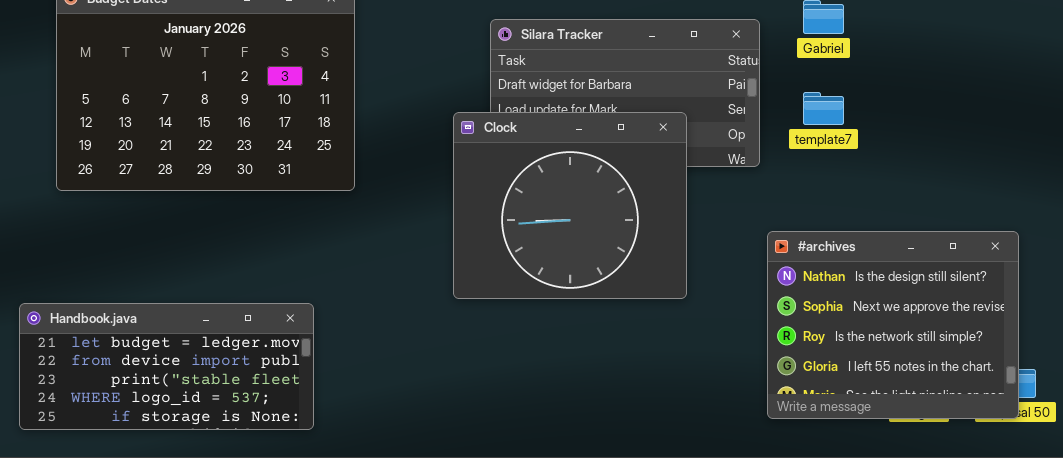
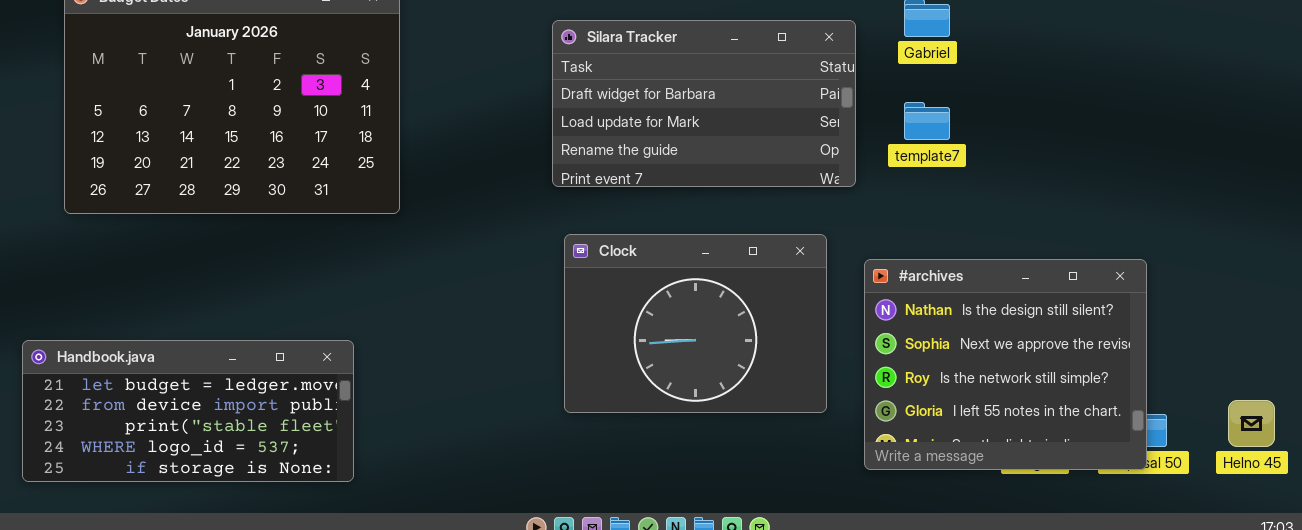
Clock: [453,112,687,299] -> [564,234,827,413], moved, resized

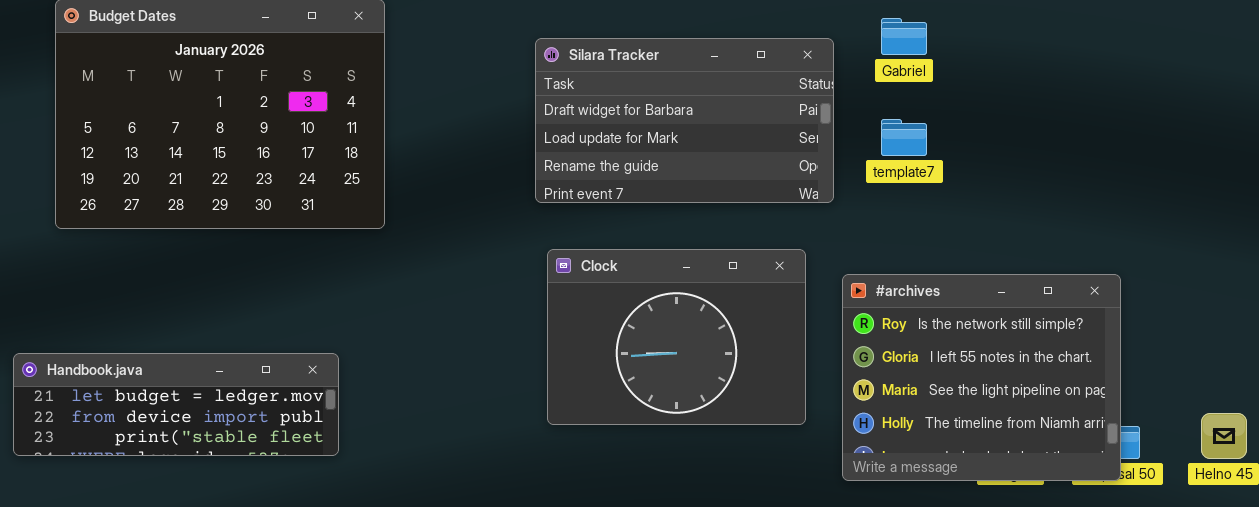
#archives: [864,259,1147,470] -> [842,274,1121,481], scrolled down 2 rows
Handbook.java: [22,340,354,482] -> [13,353,339,456], resized

